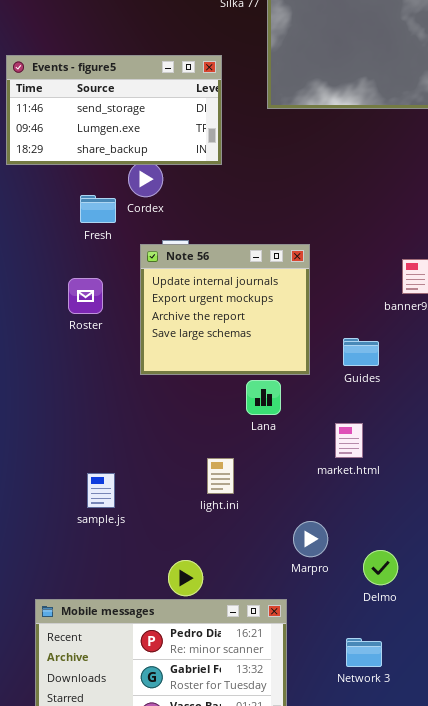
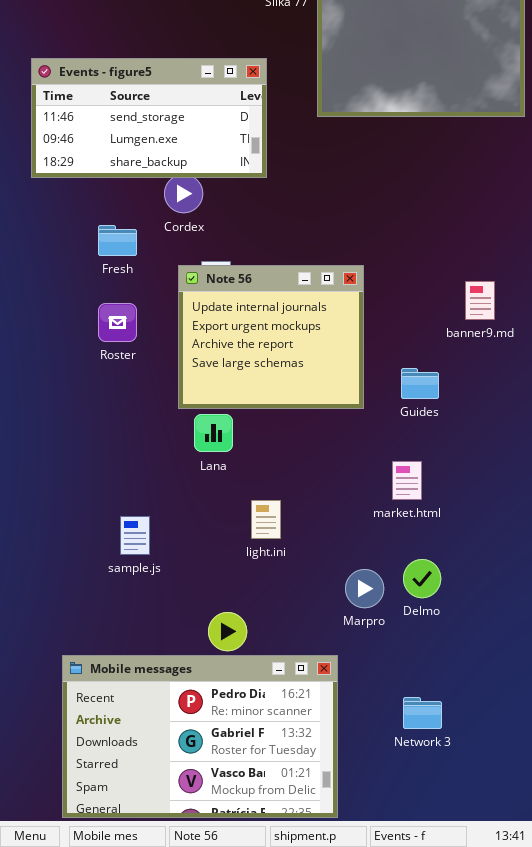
Fresh: [80,195,116,223] -> [98,225,137,256], moved
Lana: [246,380,281,415] -> [194,414,233,452], moved
Delmo: [363,550,398,585] -> [403,559,441,598], moved

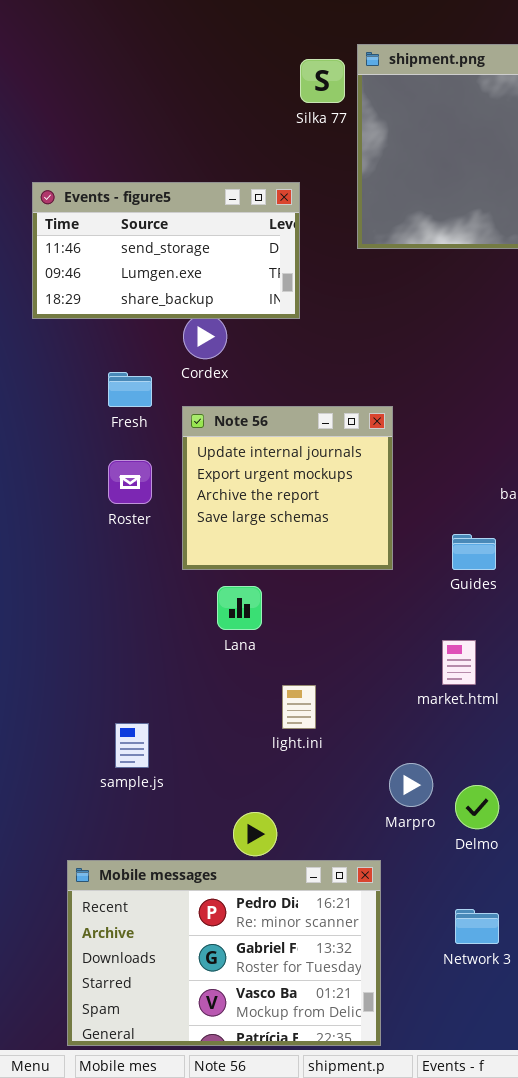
Note 56: [178,265,364,409] -> [182,406,393,570], moved
sample.js: [120,516,150,555] -> [115,723,149,768], moved
Delmo: [403,559,441,598] -> [455,785,499,829], moved

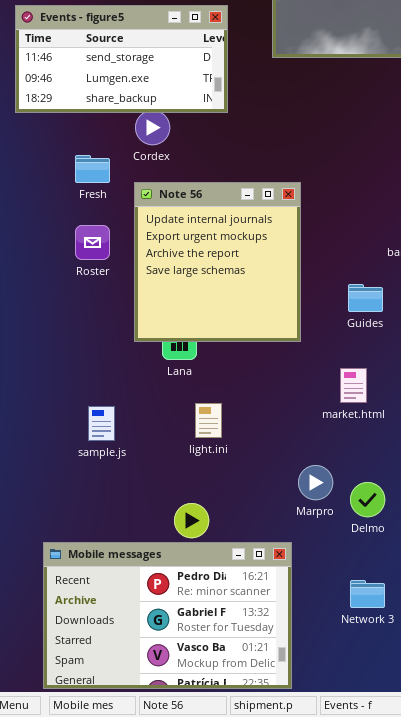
Note 56: [182,406,393,570] -> [134,182,301,342], resized
light.ini: [282,685,316,729] -> [195,403,222,438], moved
sample.js: [115,723,149,768] -> [88,406,115,441], moved

